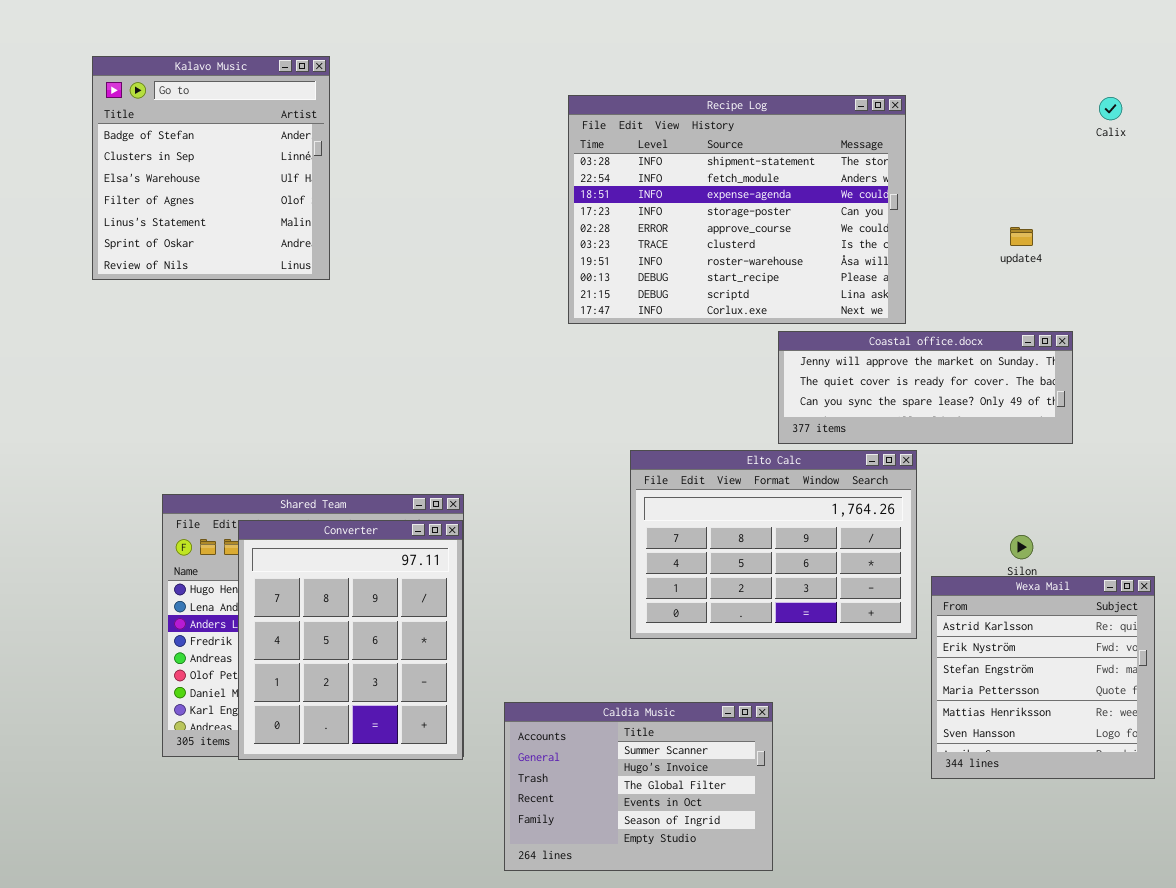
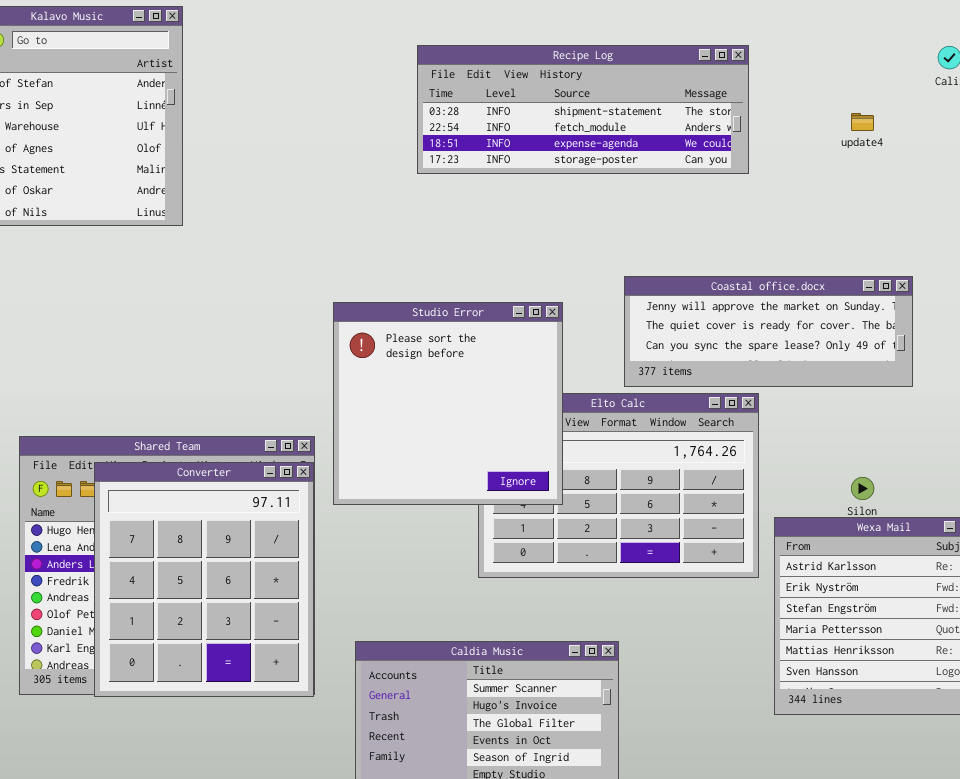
Recipe Log: [568,95,906,324] -> [417,45,749,174], resized
update4: [1010,227,1033,246] -> [851,113,874,131], moved
Studio Error: none -> [333,302,563,505], opened

